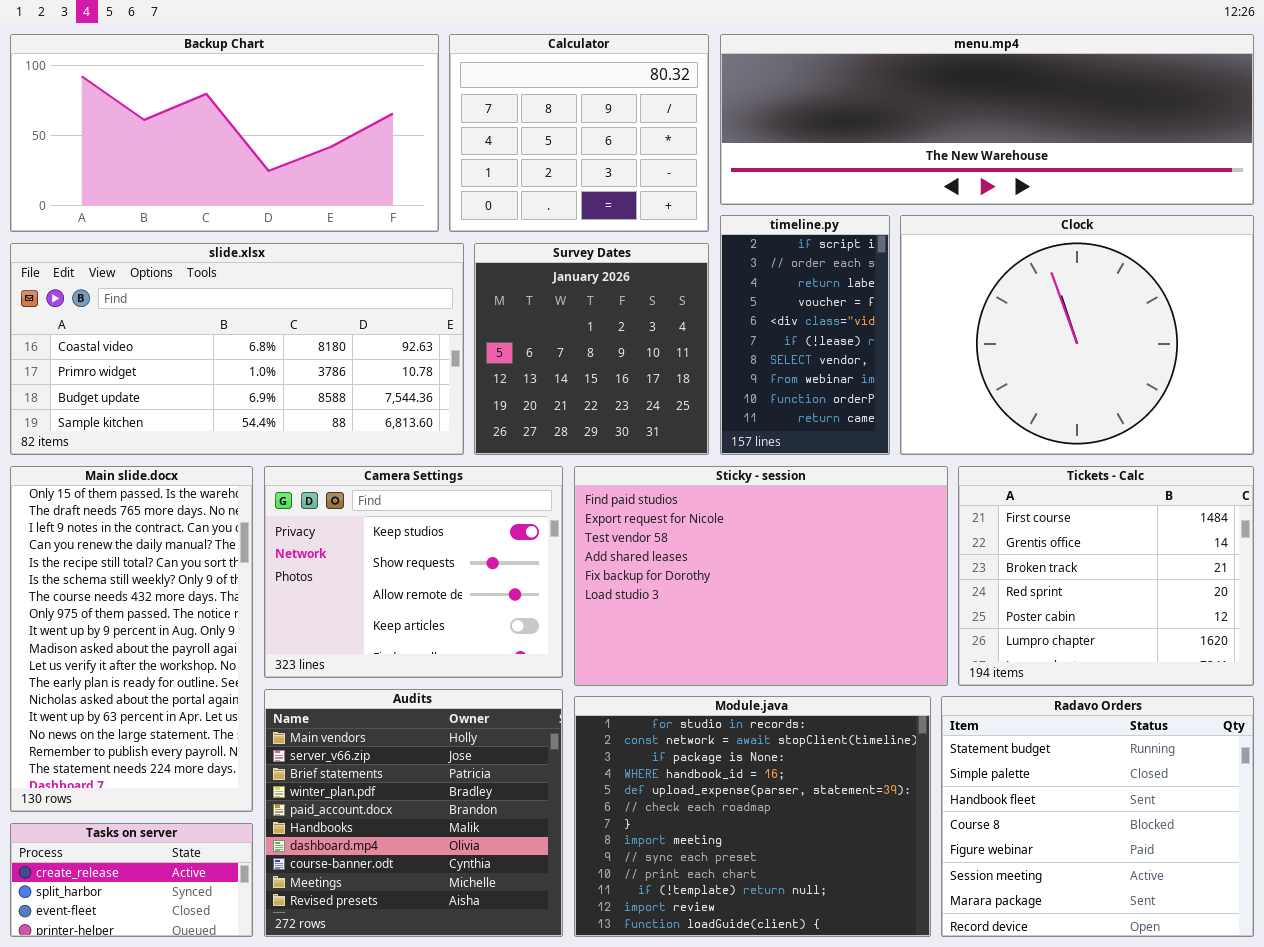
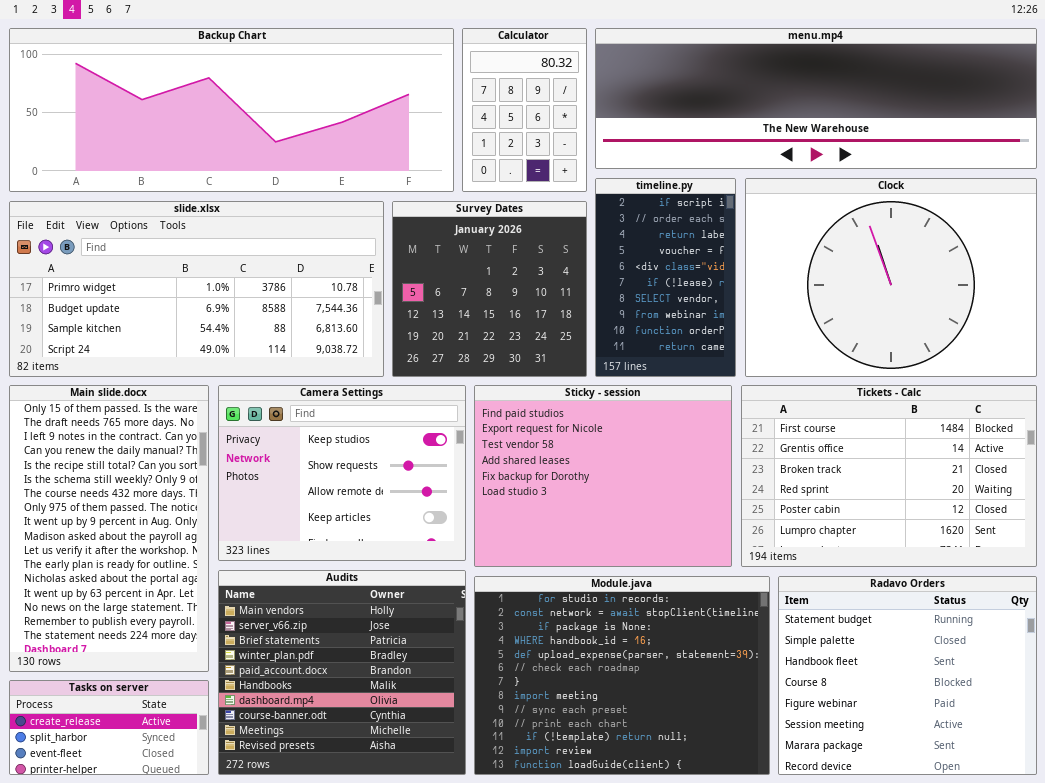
Backup Chart: [10,34,439,232] -> [9,28,454,192], resized
Calculator: [449,34,709,232] -> [462,28,587,192], resized
slide.xlsx: [10,243,464,455] -> [9,201,384,377], scrolled down 1 row
Sticky - session: [574,466,948,686] -> [474,385,732,567], resized
Tickets - Calc: [958,466,1254,686] -> [741,385,1037,567], resized

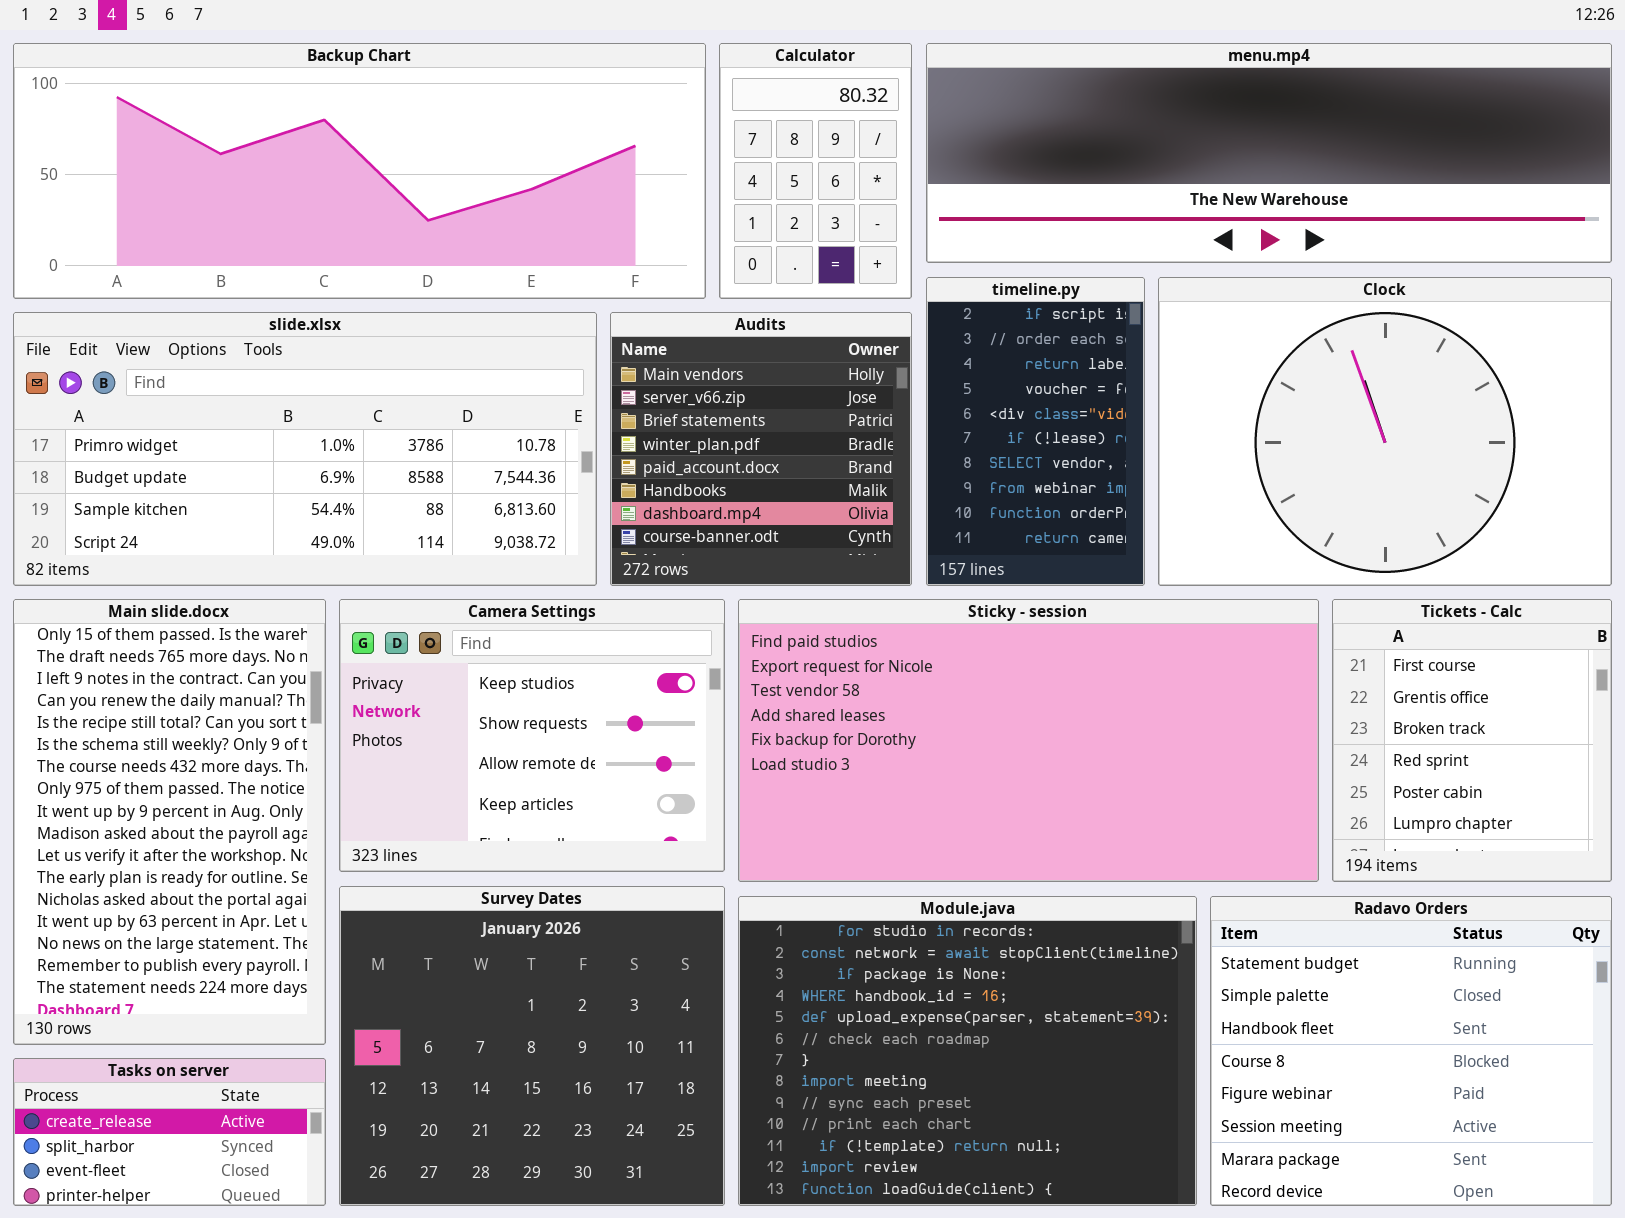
Survey Dates: [392,201,587,377] -> [339,886,725,1206], moved, resized
Sticky - session: [474,385,732,567] -> [738,599,1319,882], resized
Tickets - Calc: [741,385,1037,567] -> [1332,599,1612,882], resized
Audits: [218,570,466,775] -> [610,312,912,586], moved, resized

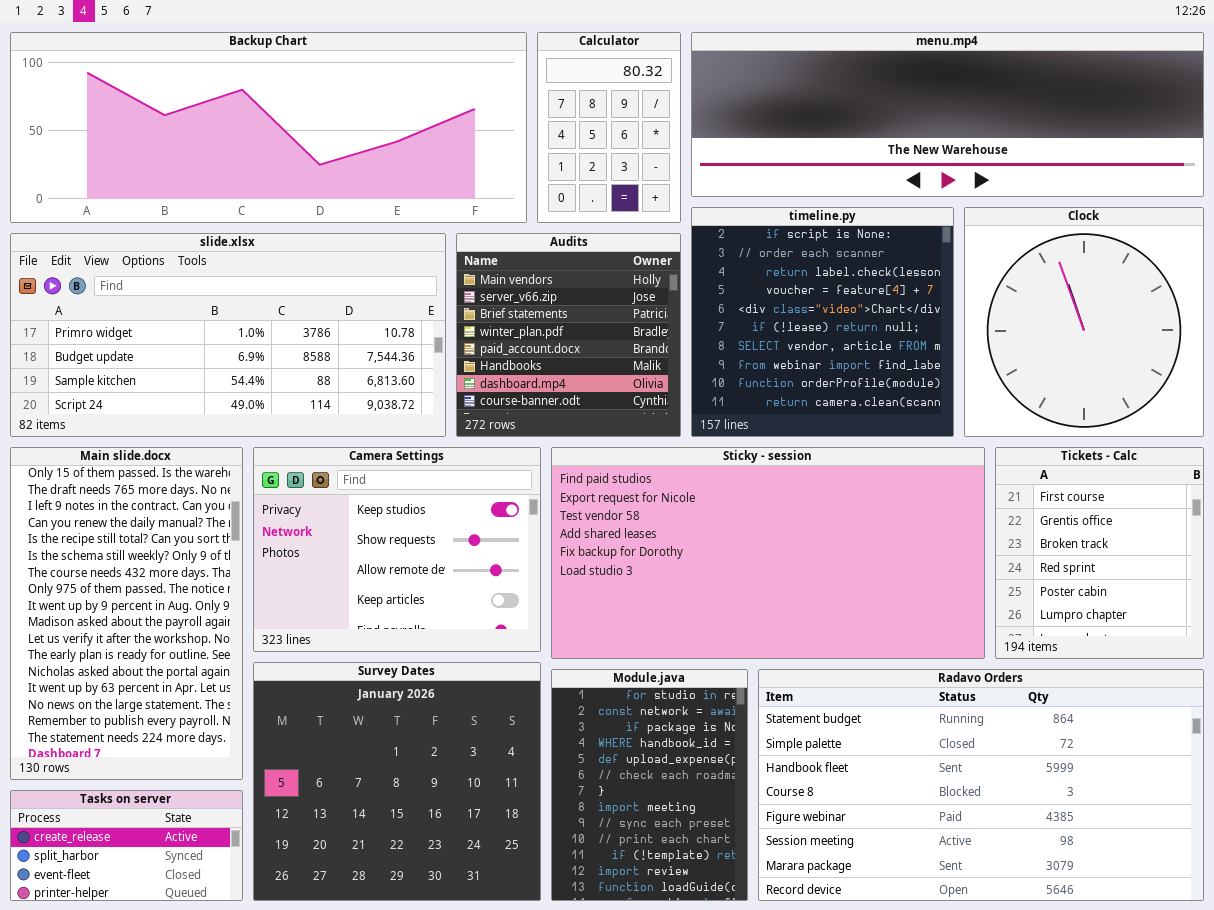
timeline.py: [926,277,1145,586] -> [691,207,954,437], resized
Clock: [1158,277,1612,586] -> [964,207,1204,437], resized
Module.java: [738,896,1197,1206] -> [551,669,748,901], resized
Radavo Orders: [1210,896,1612,1206] -> [758,669,1204,901], resized

